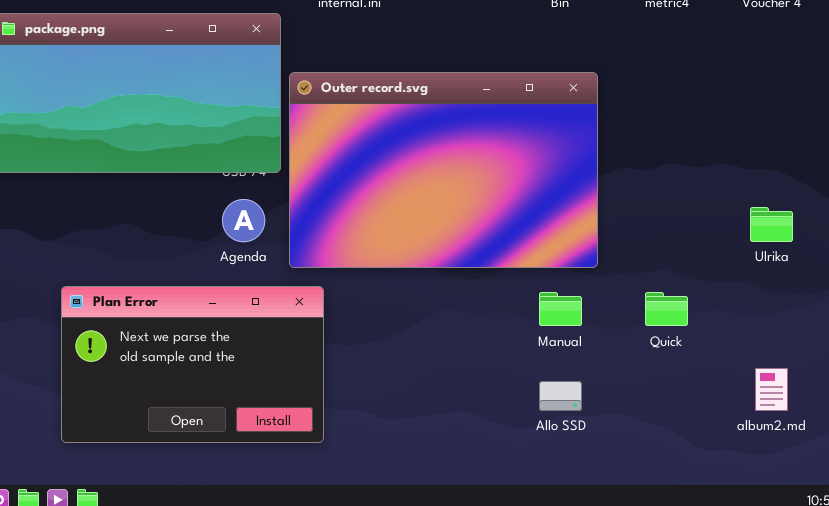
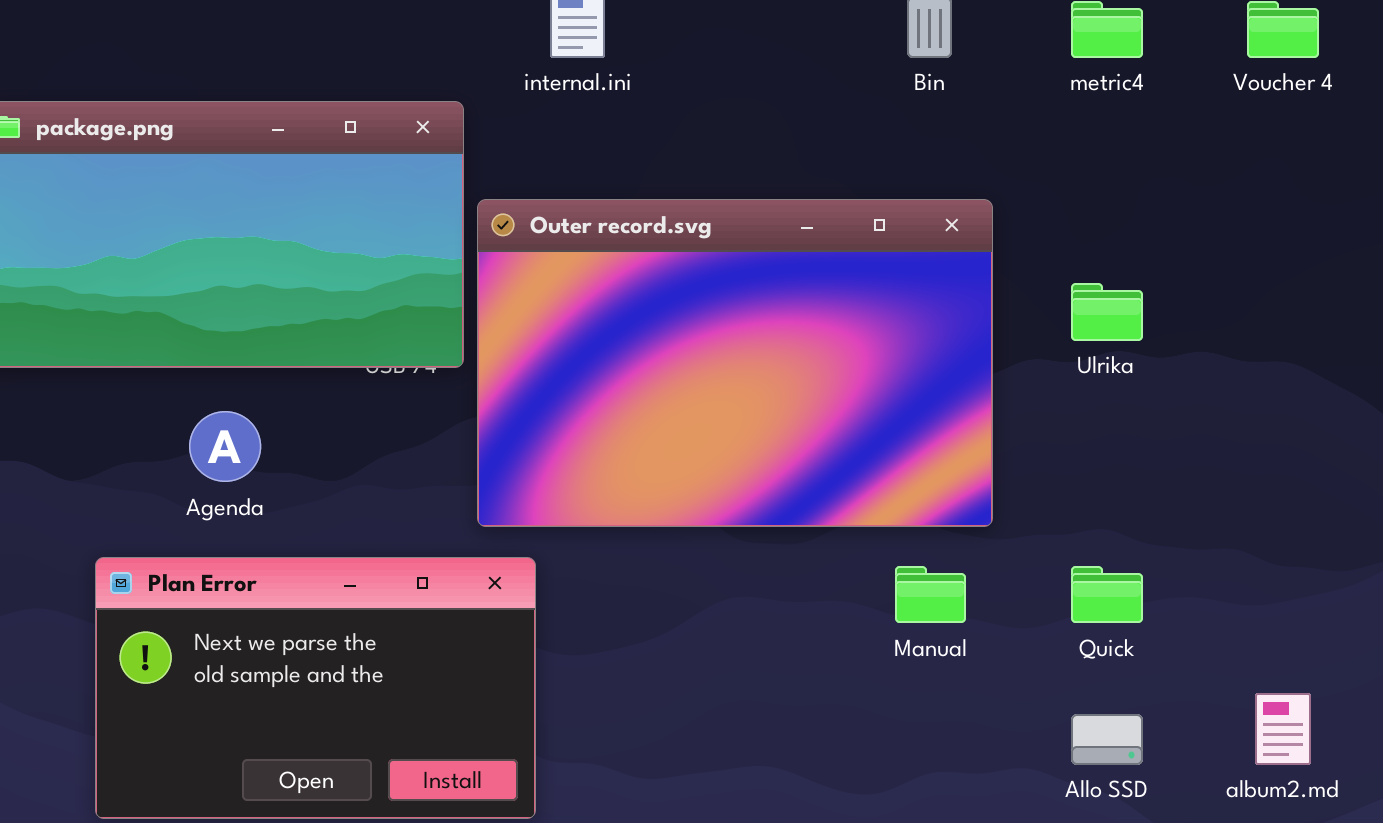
Agenda: [222,199,265,242] -> [189,411,261,482], moved
Ulrika: [750,207,793,242] -> [1071,283,1143,341], moved
Allo SSD: [539,381,582,411] -> [1071,714,1143,765], moved

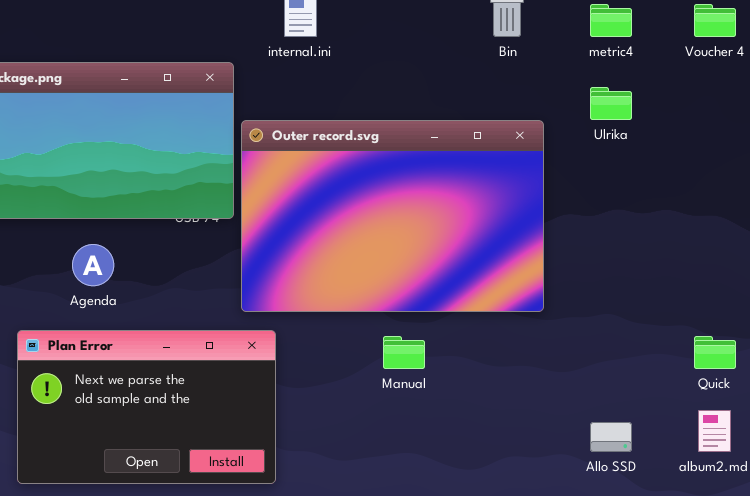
Ulrika: [1071,283,1143,341] -> [590,87,632,120], moved
Manual: [895,566,966,623] -> [383,336,425,369], moved
Quick: [1071,566,1143,623] -> [694,336,736,369], moved

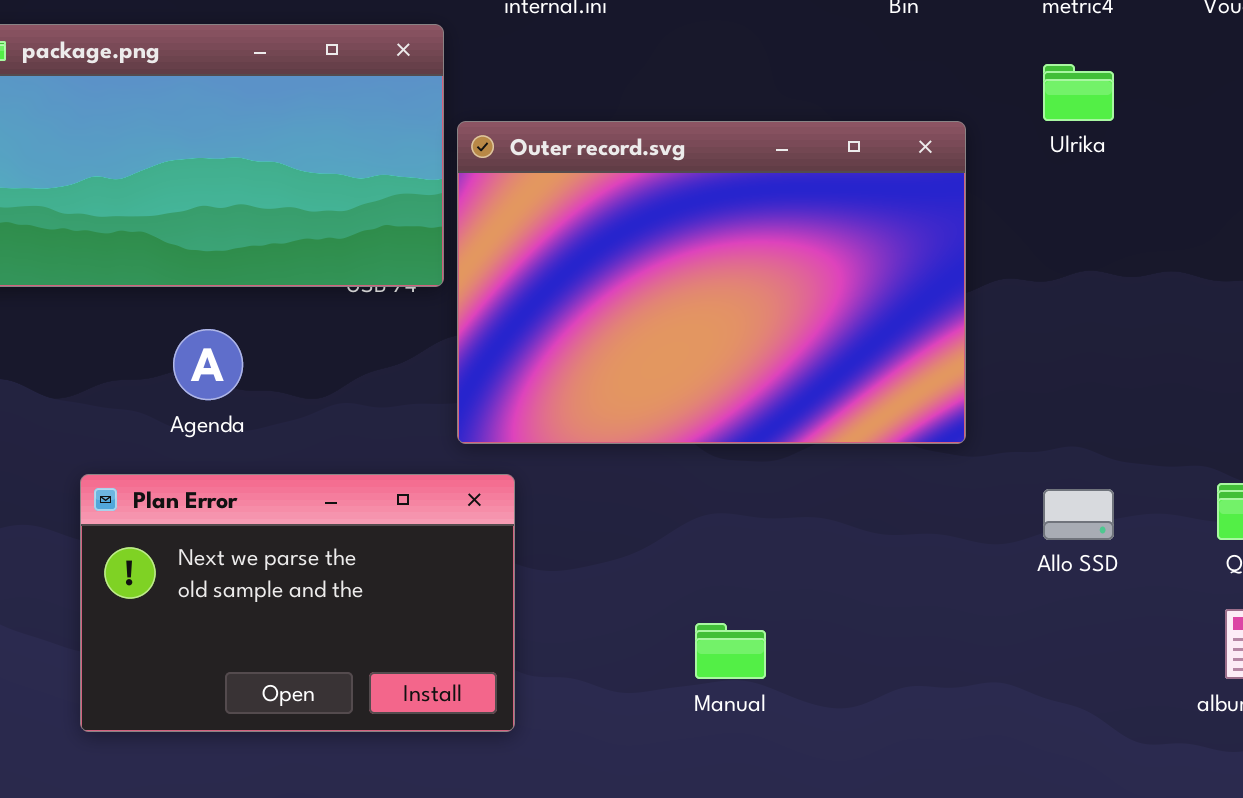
Manual: [383,336,425,369] -> [695,623,766,679], moved
Allo SSD: [590,422,632,452] -> [1043,489,1114,540], moved

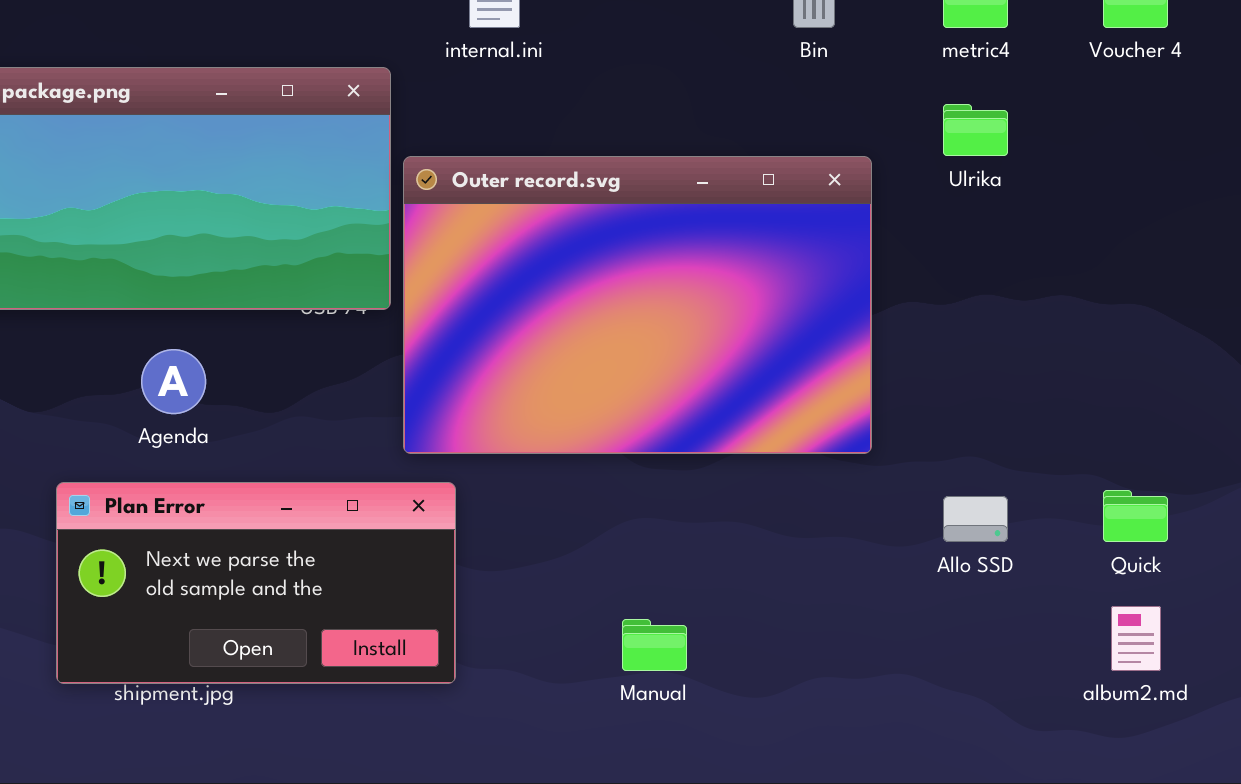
Plan Error: [80,474,515,732] -> [56,482,456,684], resized

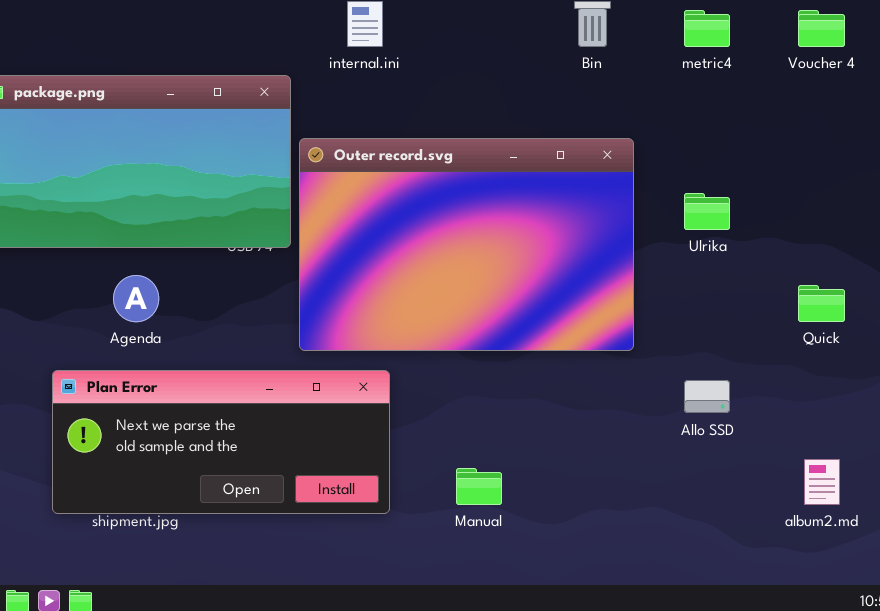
Ulrika: [943,104,1008,156] -> [684,193,730,230], moved
Plan Error: [56,482,456,684] -> [52,370,390,514], resized
Quick: [1103,490,1168,542] -> [798,285,845,322], moved

